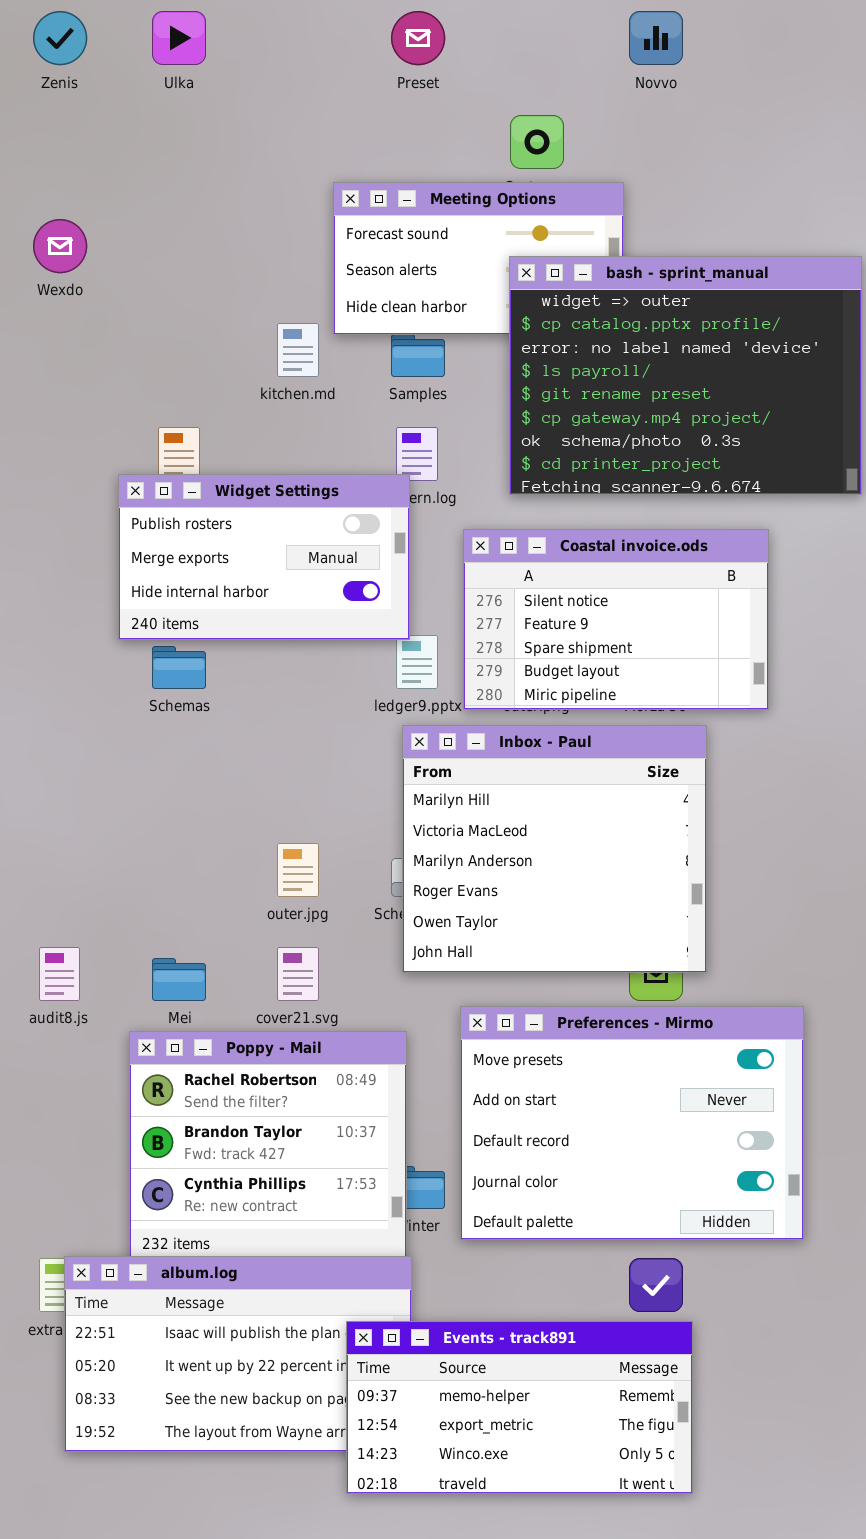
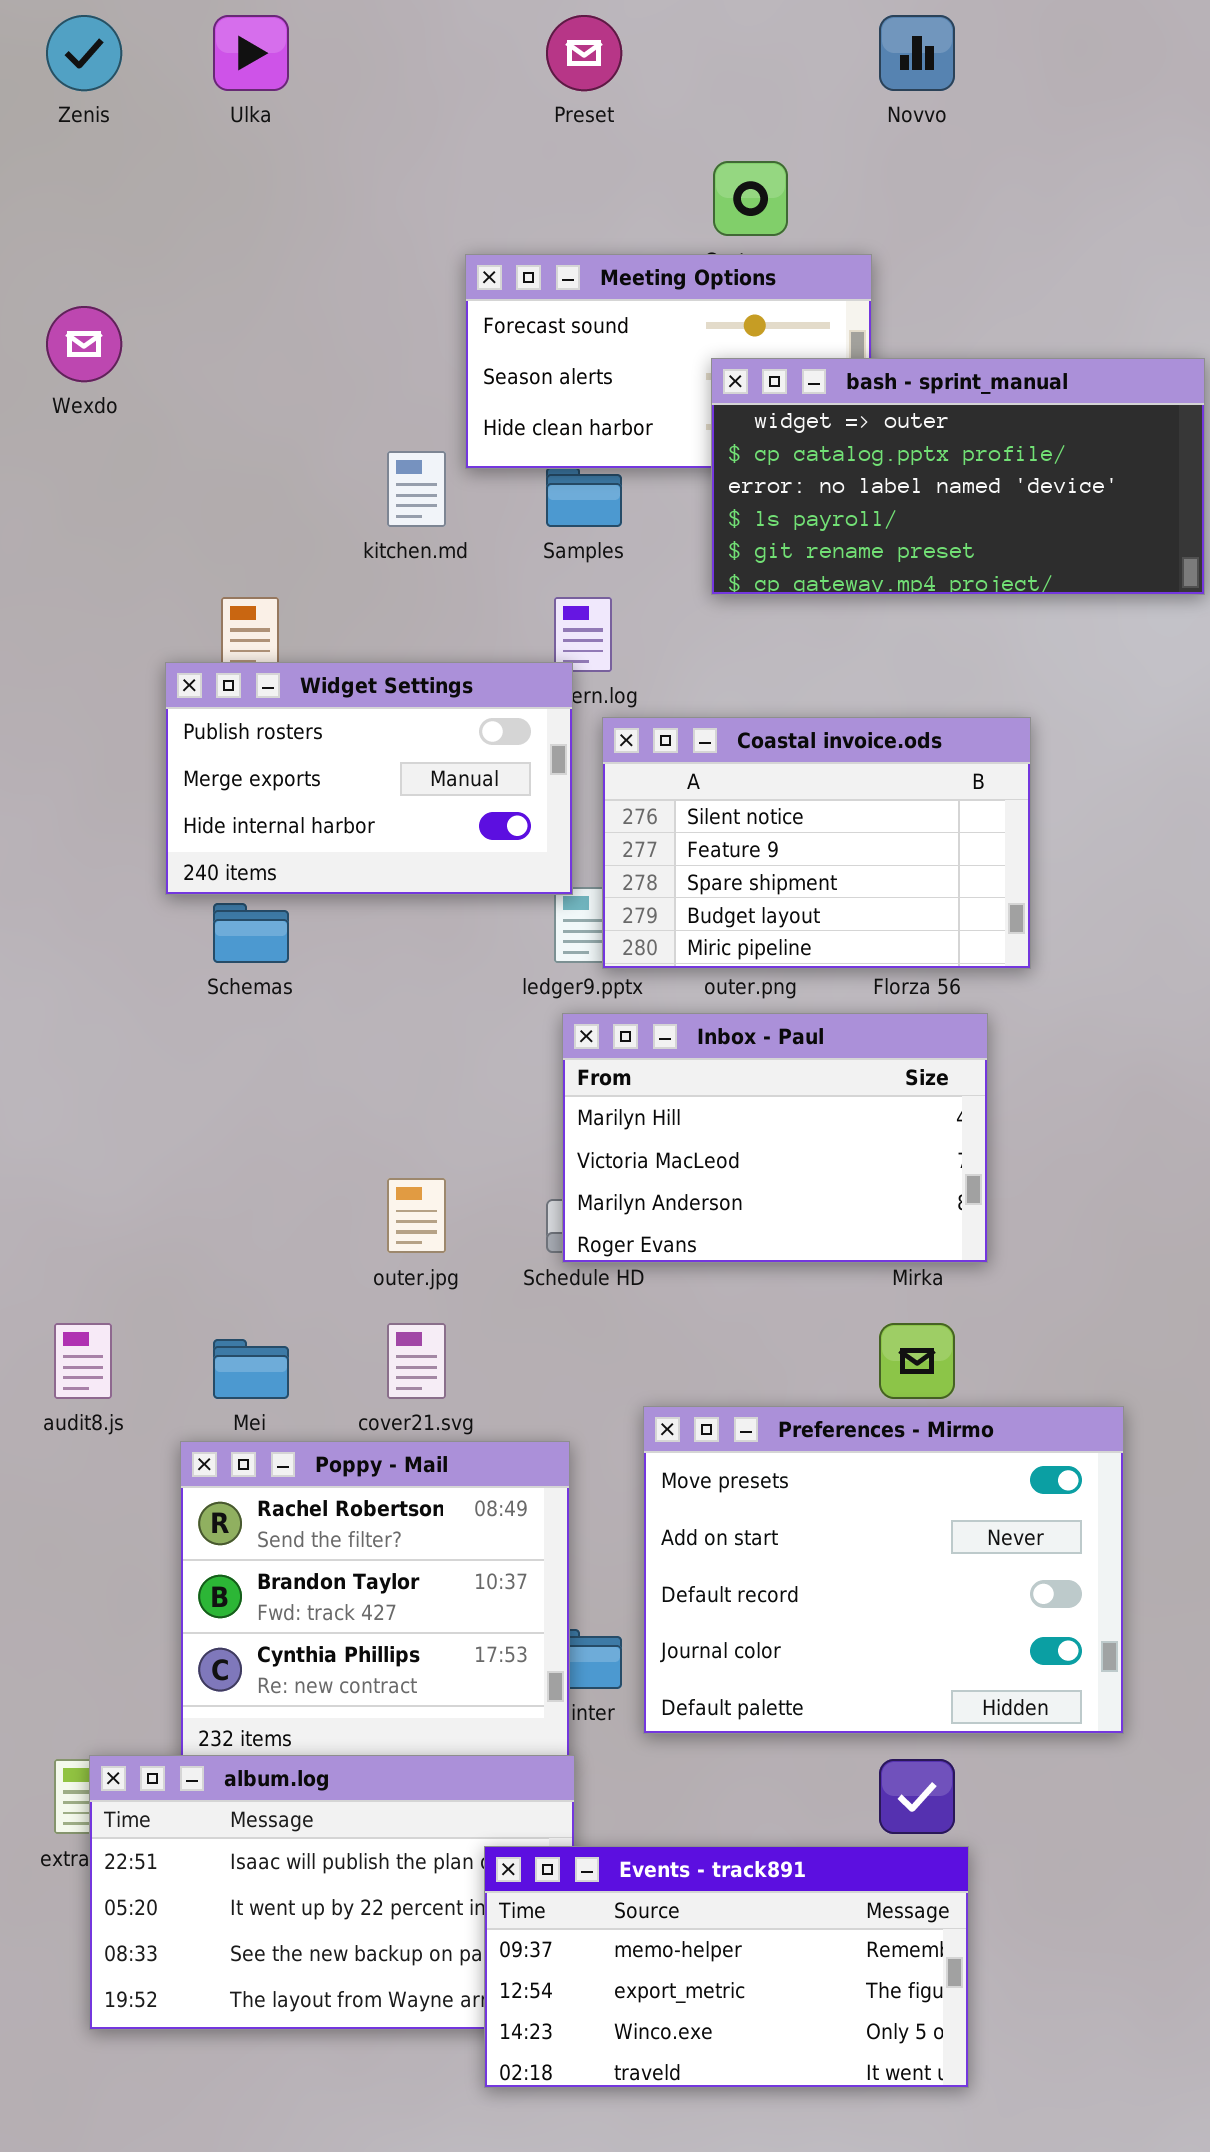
bash - sprint_manual: [509,256,862,495] -> [711,358,1205,595], resized
Coastal invoice.ods: [463,529,769,710] -> [602,717,1031,969], moved
Inbox - Paul: [402,725,707,973] -> [562,1013,988,1263], resized

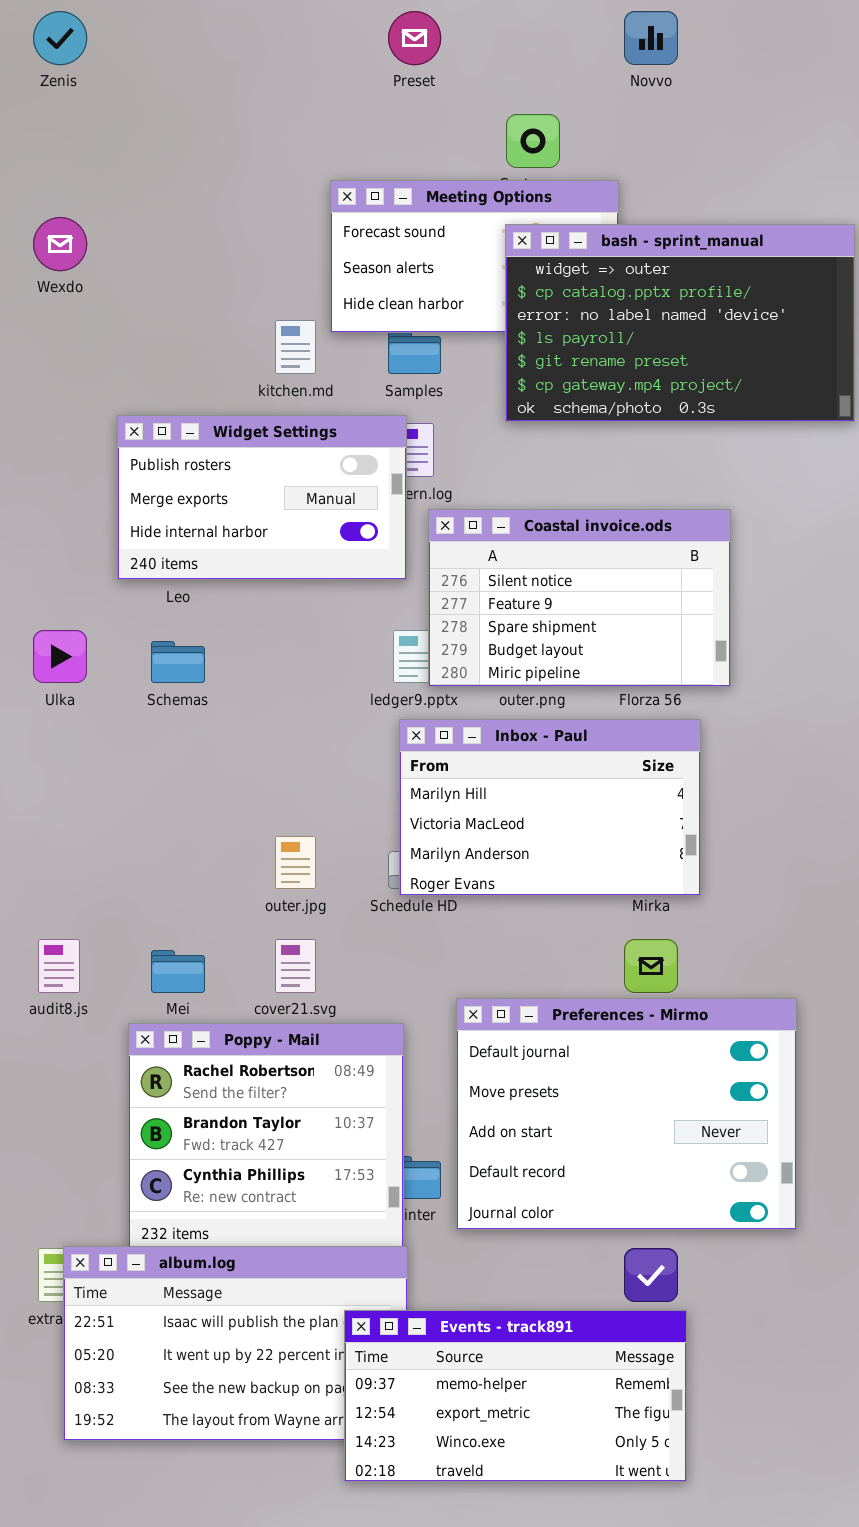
Ulka: [213,15,289,91] -> [33,630,87,683], moved
bash - sprint_manual: [711,358,1205,595] -> [505,224,855,422], resized
Widget Settings: [165,662,573,895] -> [117,415,407,580], moved
Preferences - Mirmo: [643,1406,1124,1734] -> [456,998,797,1230], scrolled up 1 row

